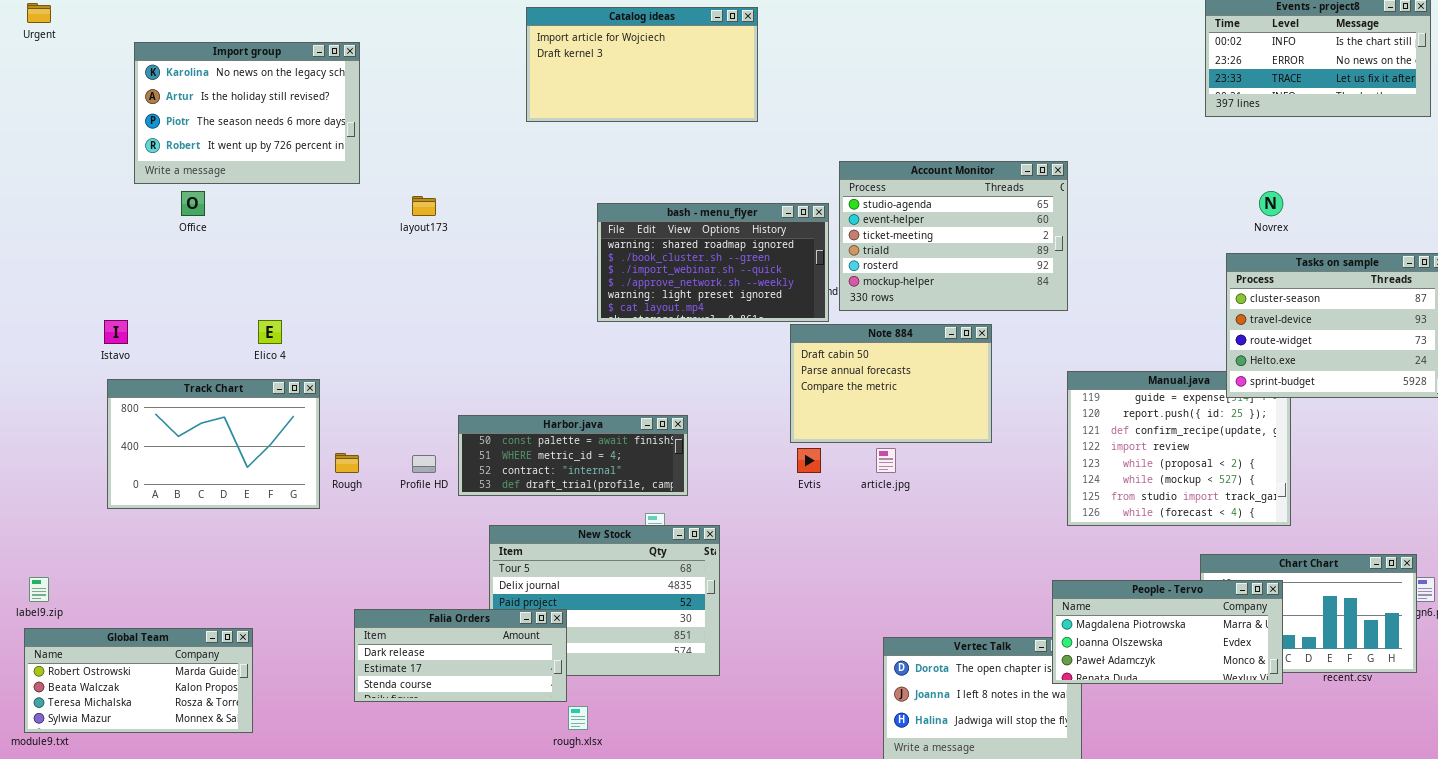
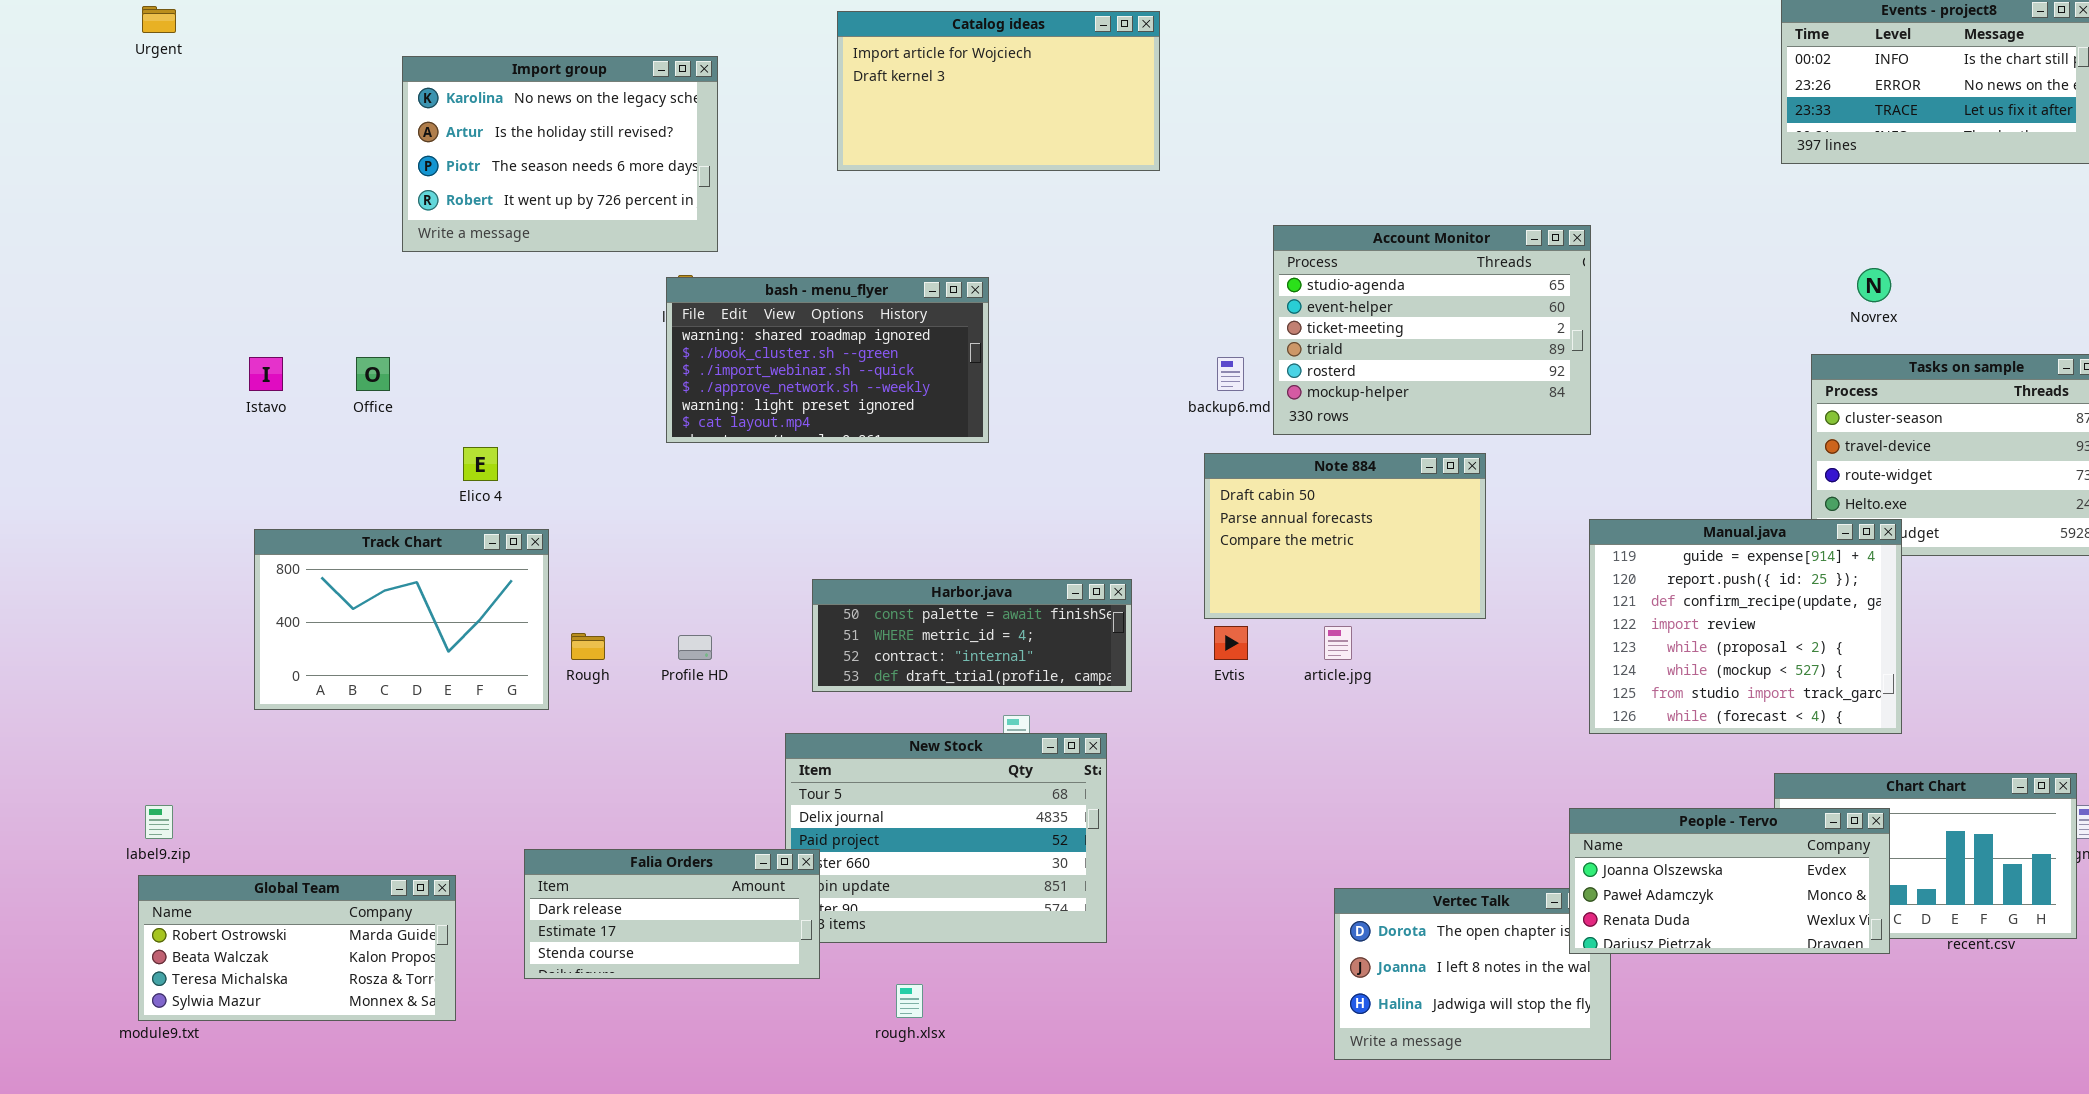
Import group: [134,42,360,184] -> [402,56,718,252], moved
Office: [181,191,205,216] -> [356,357,390,391], moved
bash - menu_flyer: [597,203,829,322] -> [666,277,989,443], moved
Istavo: [104,320,128,344] -> [249,357,283,391], moved
Manual.java: [1067,371,1291,526] -> [1589,519,1902,734], raised
Harbor.java: [458,415,688,496] -> [812,579,1132,692], moved
People - Tervo: [1052,580,1283,684] -> [1569,808,1890,954], scrolled down 1 row
Falia Orders: [354,609,567,702] -> [524,849,820,979], moved

